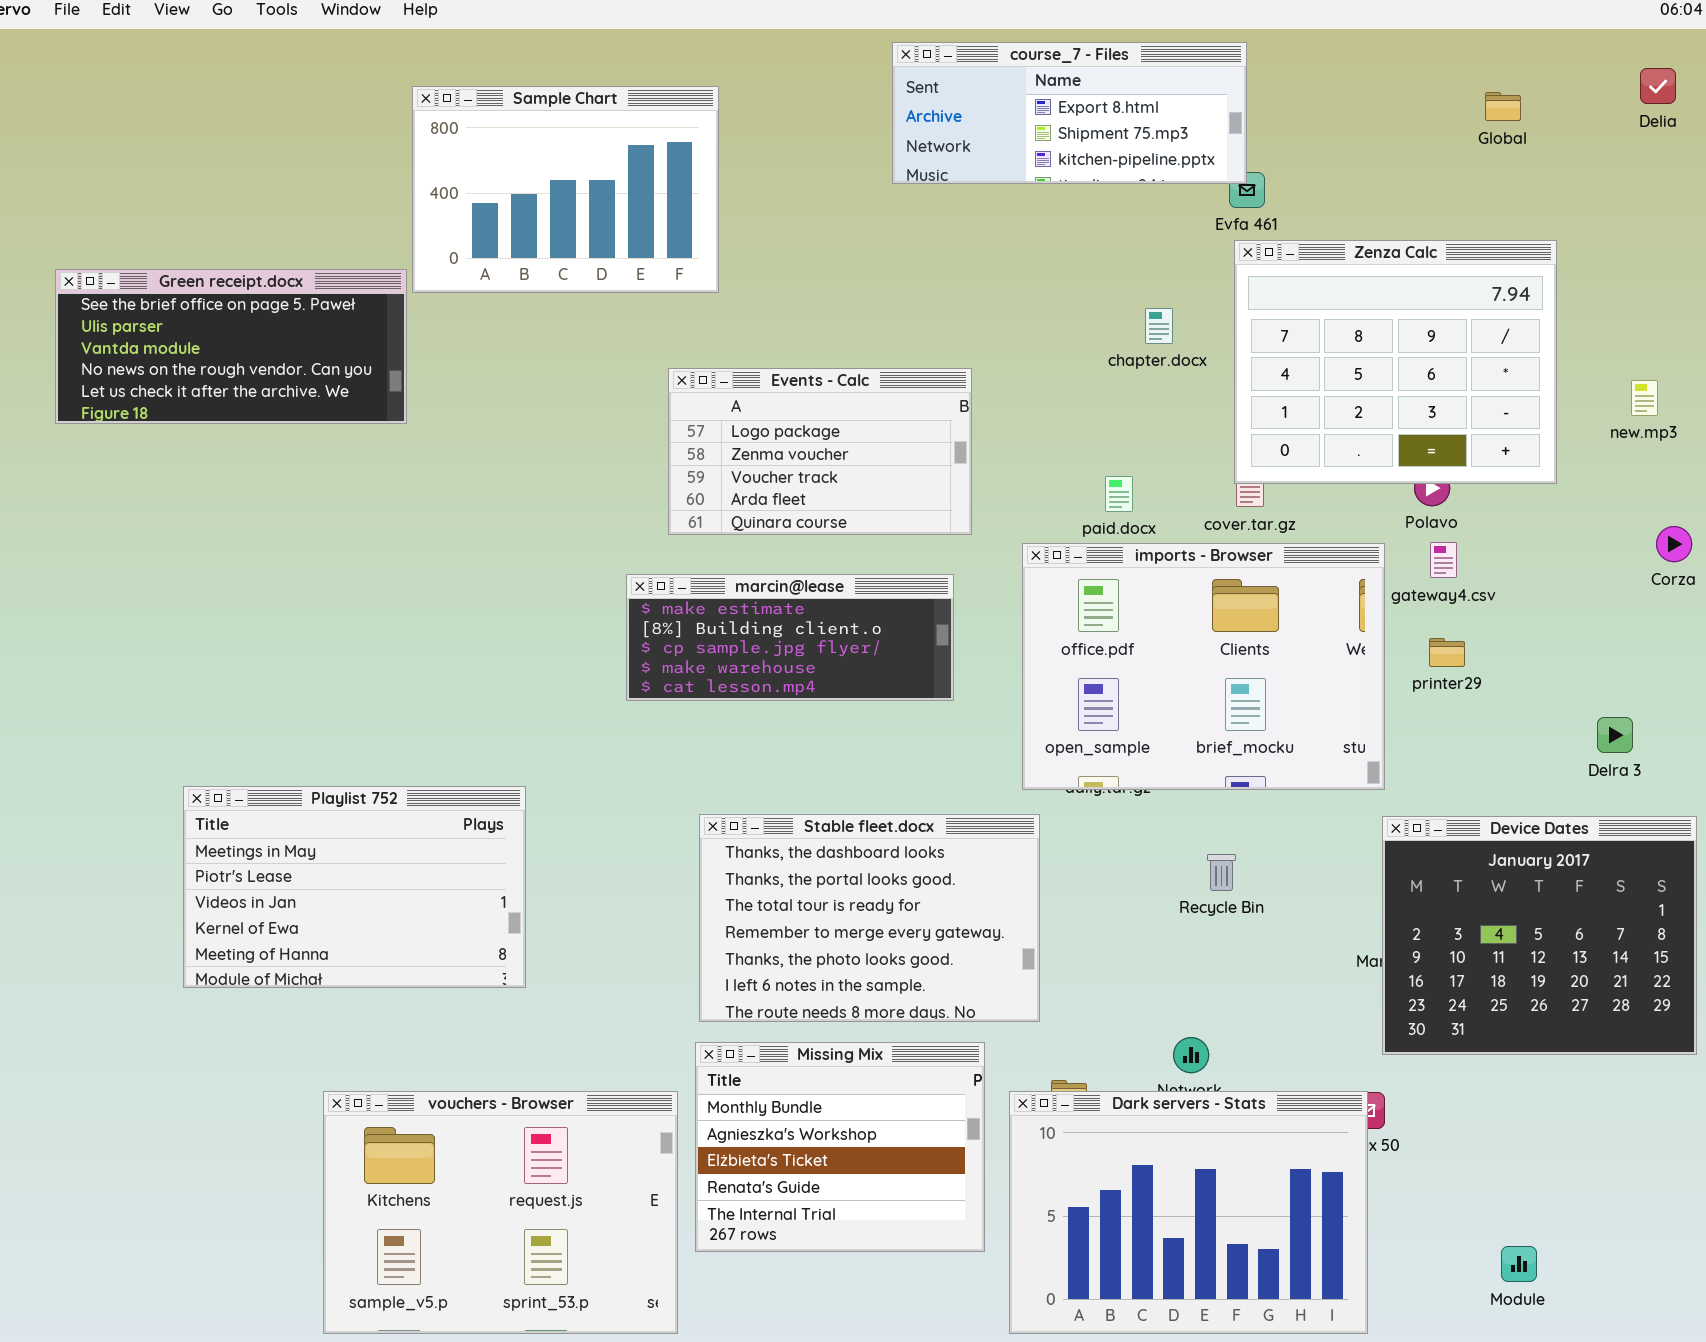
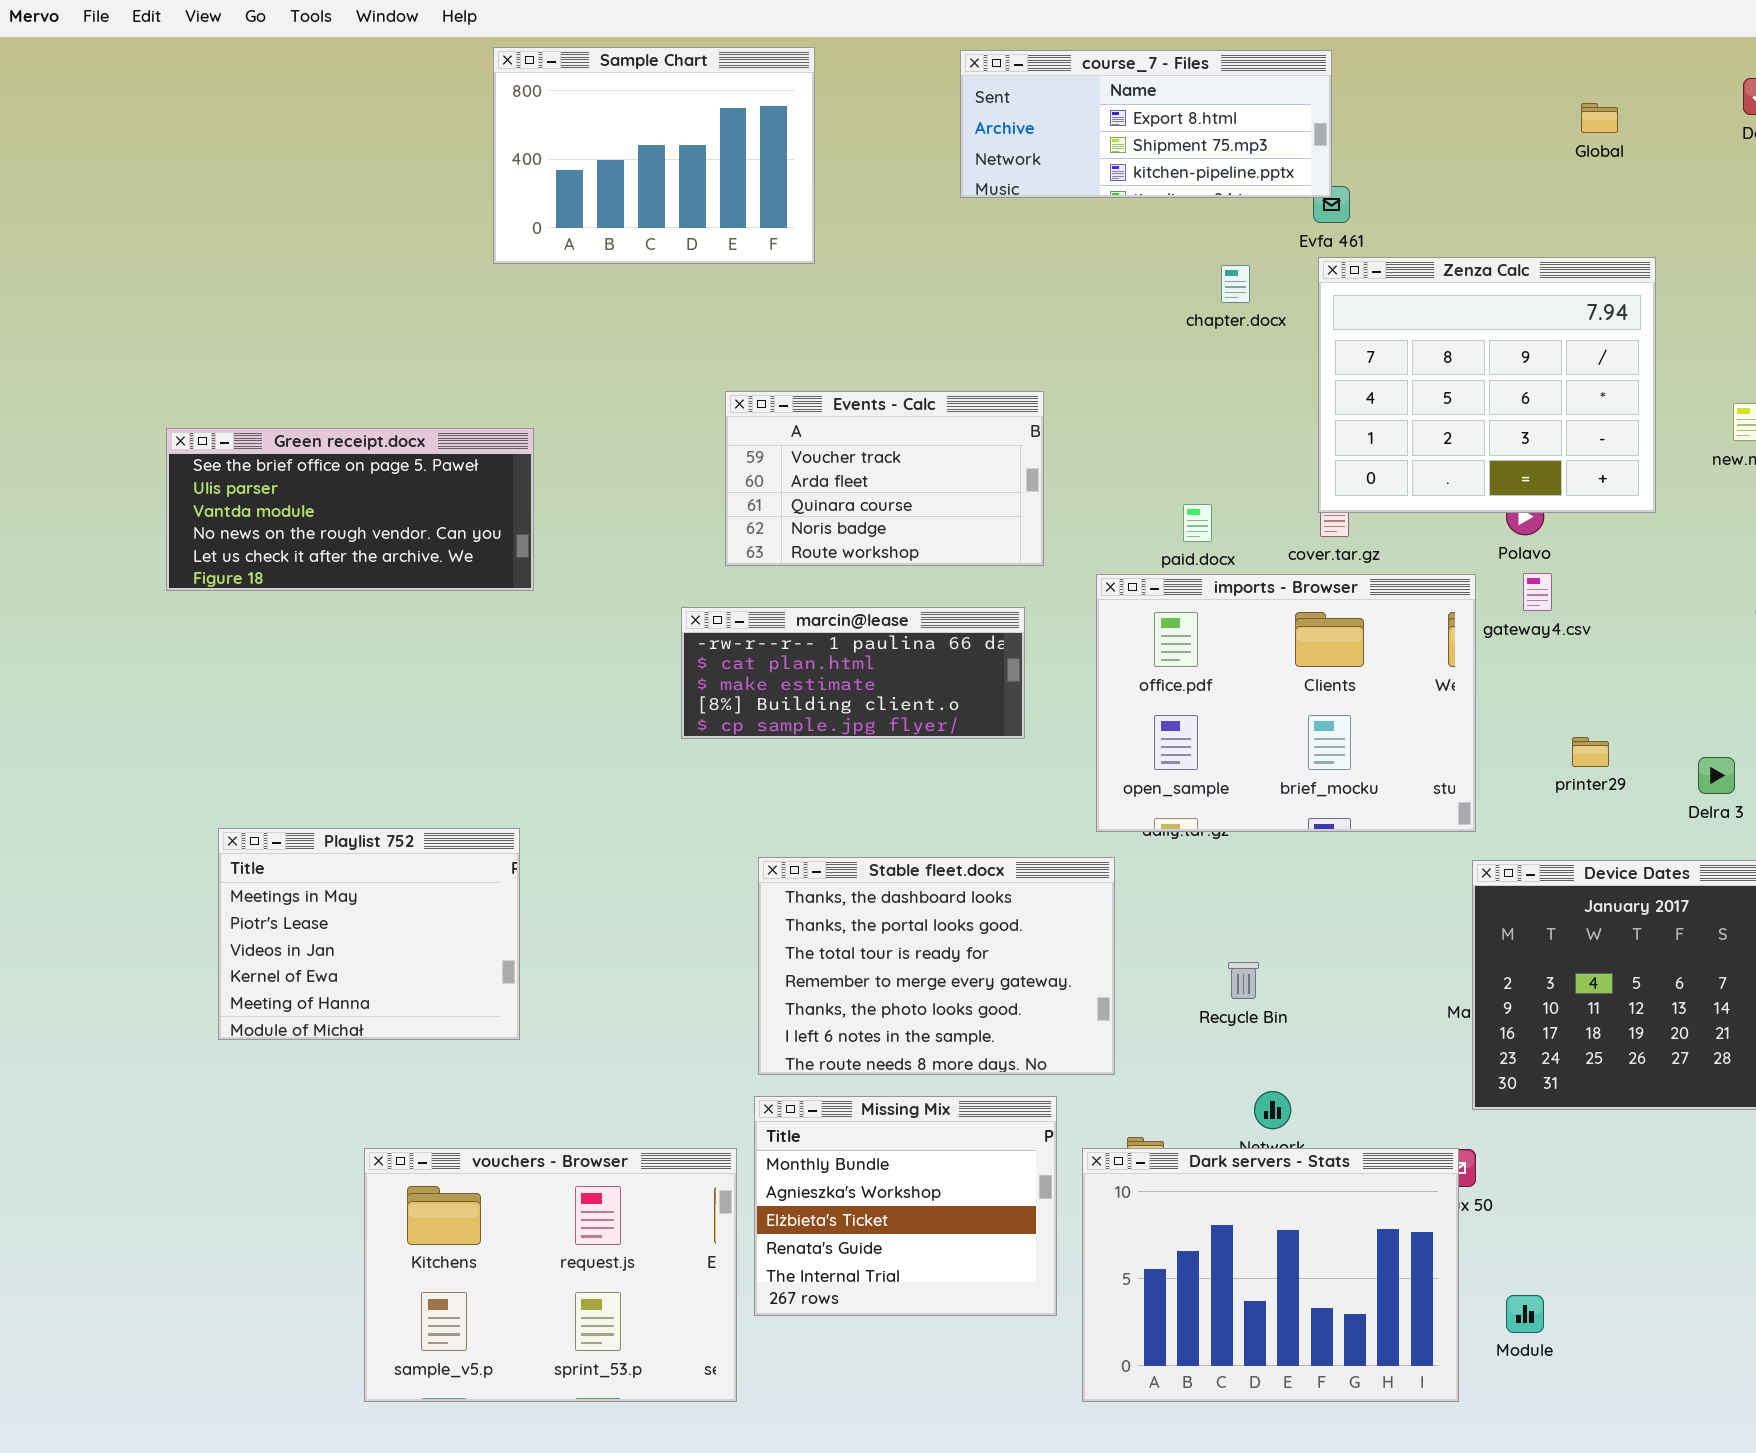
Sample Chart: [412,86,719,293] -> [493,47,815,264], moved
Green receipt.docx: [55,269,407,424] -> [166,428,534,591], moved
chapter.docx: [1145,308,1173,344] -> [1221,265,1250,303], moved
Events - Calc: [668,368,972,535] -> [725,391,1044,566], scrolled down 2 rows
marcin@lease: [626,574,954,701] -> [681,607,1025,739], scrolled up 2 rows
printer29: [1429,638,1465,667] -> [1572,737,1609,767], moved
Playlist 752: [183,786,526,988] -> [218,828,520,1040], resized
Recycle Bin: [1207,854,1236,891] -> [1228,962,1259,999], moved
Module: [1501,1246,1537,1282] -> [1506,1295,1544,1333], moved

